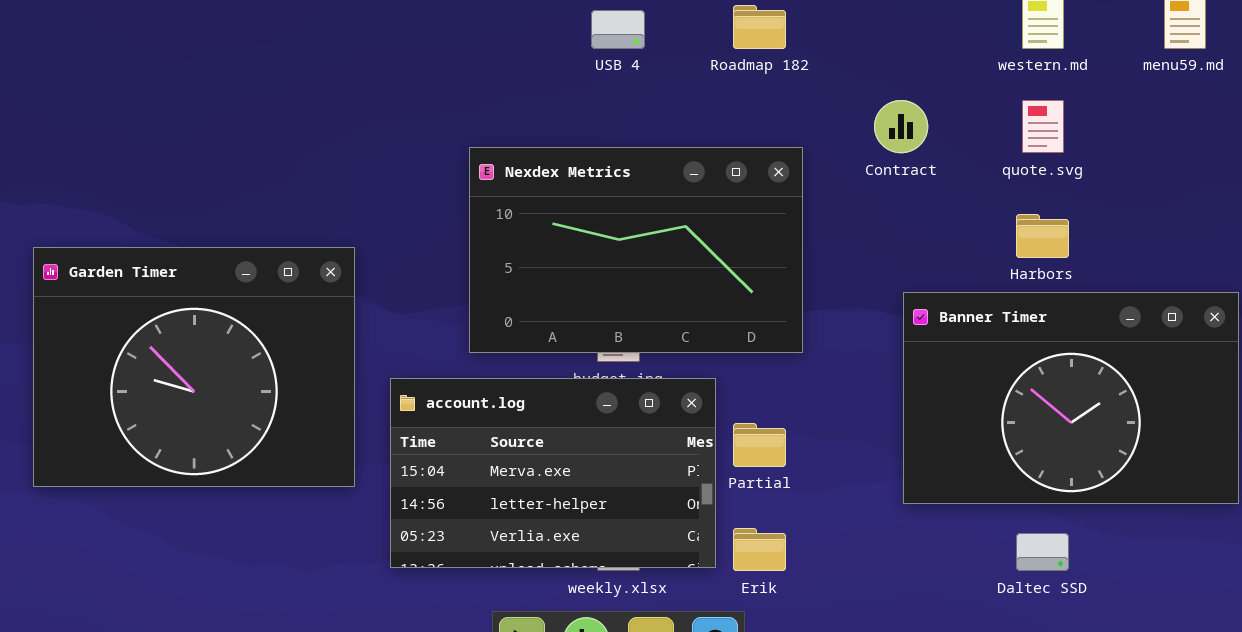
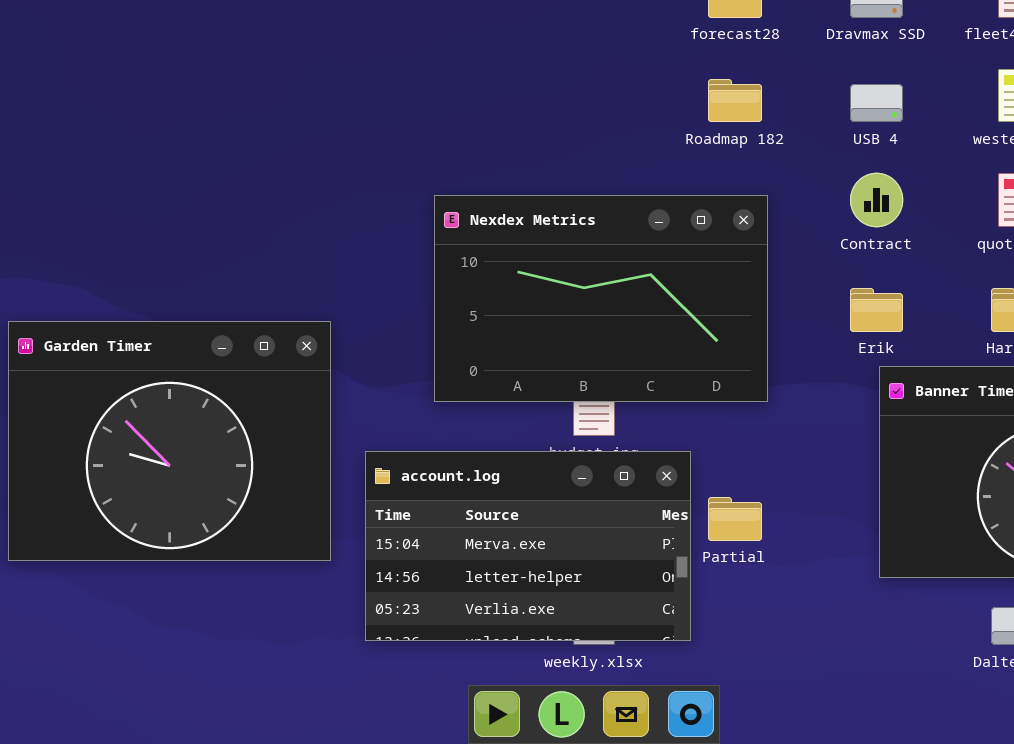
USB 4: [591,10,645,49] -> [850,84,903,122], moved
Nexdex Metrics: [469,147,803,353] -> [434,195,768,402], moved
Erik: [733,528,786,571] -> [850,288,903,332], moved

